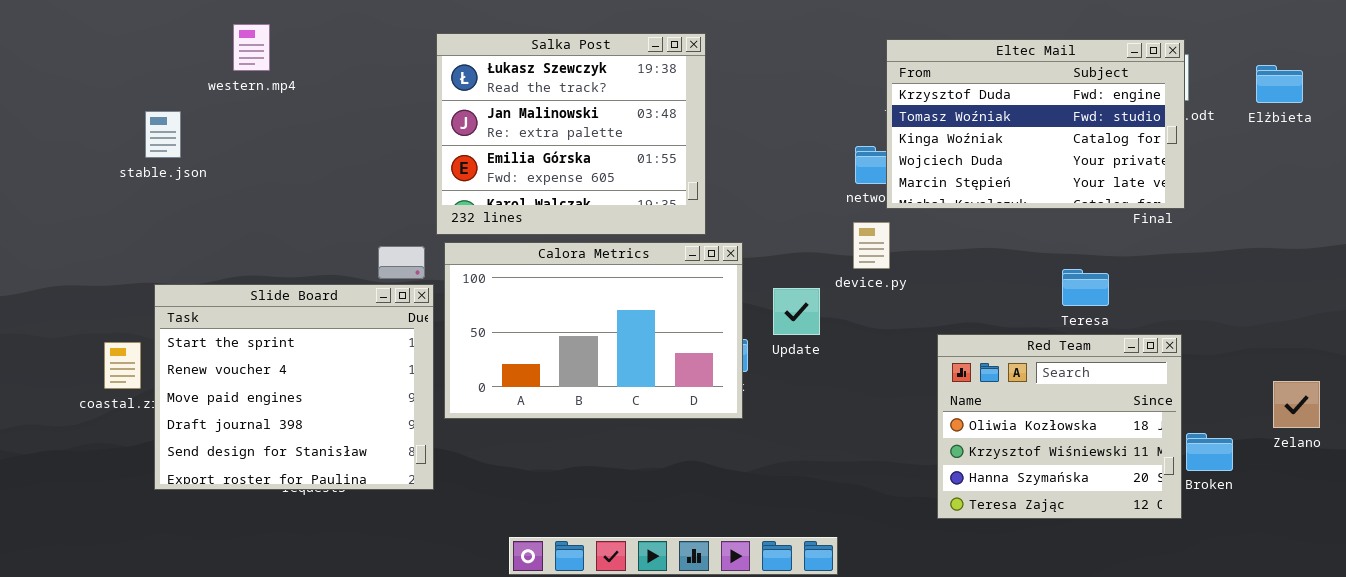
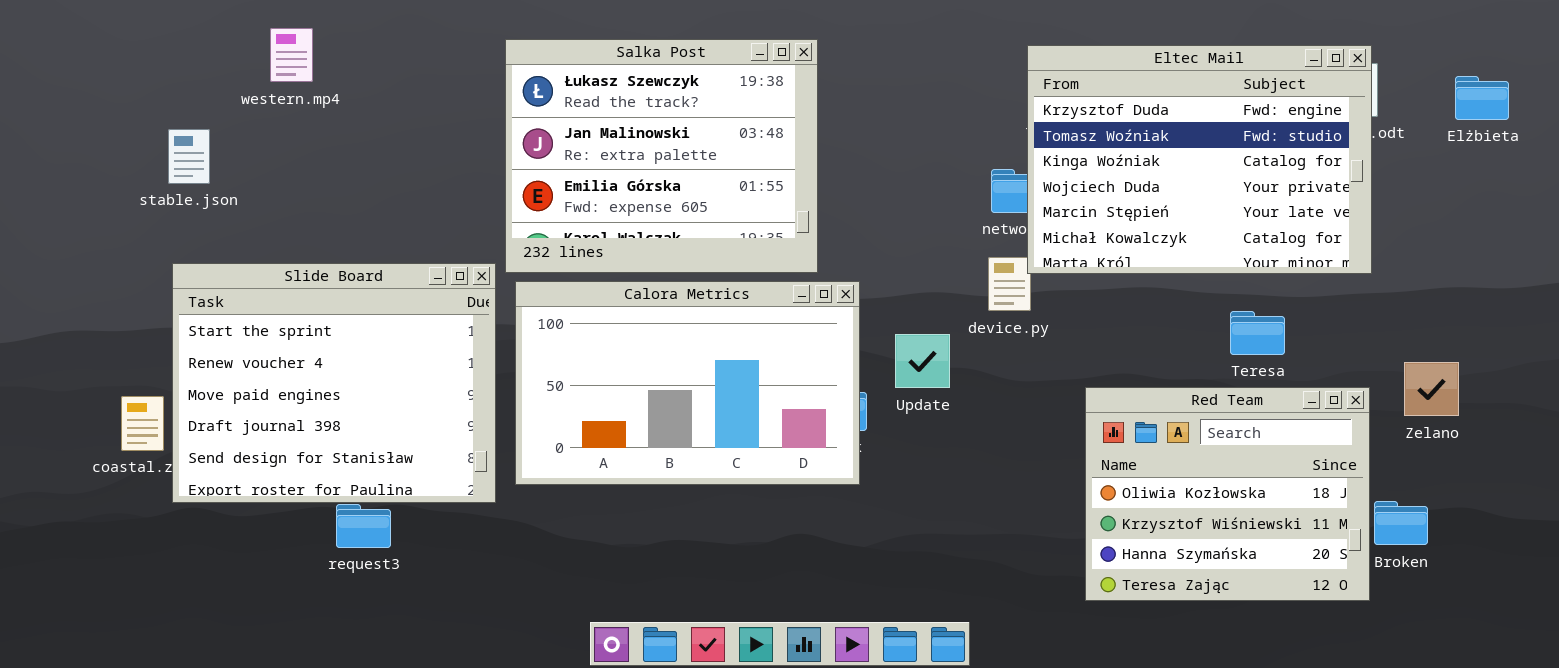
Eltec Mail: [886,39,1185,209] -> [1027,45,1372,274], resized
Slide Board: [154,284,434,490] -> [172,263,496,503], moved
Zelano: [1273,381,1320,428] -> [1404,362,1459,416], moved

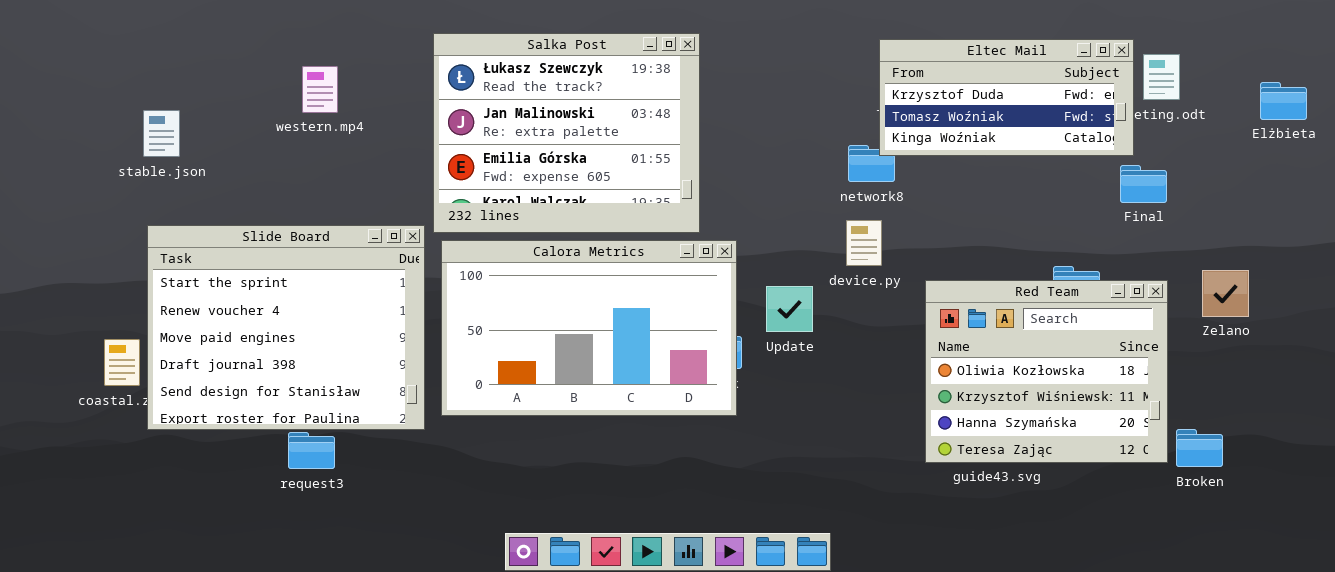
western.mp4: [270,28,313,82] -> [302,66,338,113], moved
Eltec Mail: [1027,45,1372,274] -> [879,39,1134,156], resized
Elżbieta: [1455,76,1509,120] -> [1260,82,1307,120], moved
Zelano: [1404,362,1459,416] -> [1202,270,1249,317], moved
Red Team: [1085,387,1370,601] -> [925,280,1168,463], moved

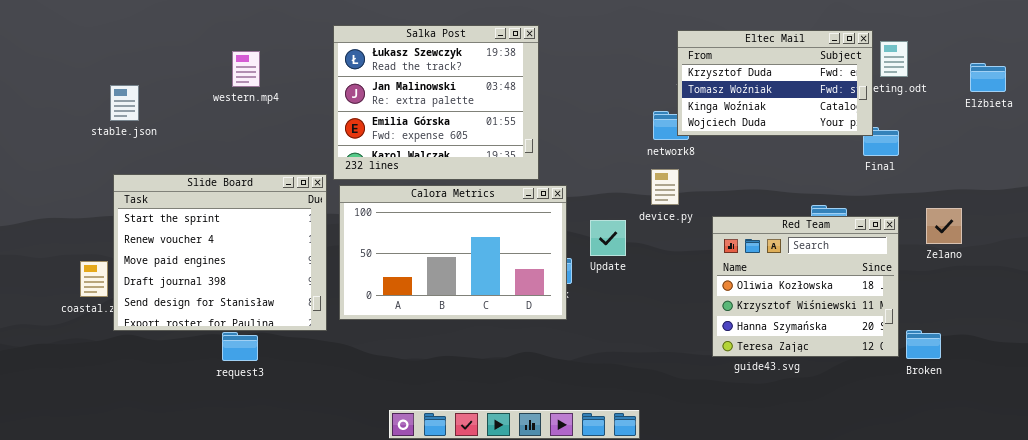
Eltec Mail: [879,39,1134,156] -> [677,30,873,136], resized

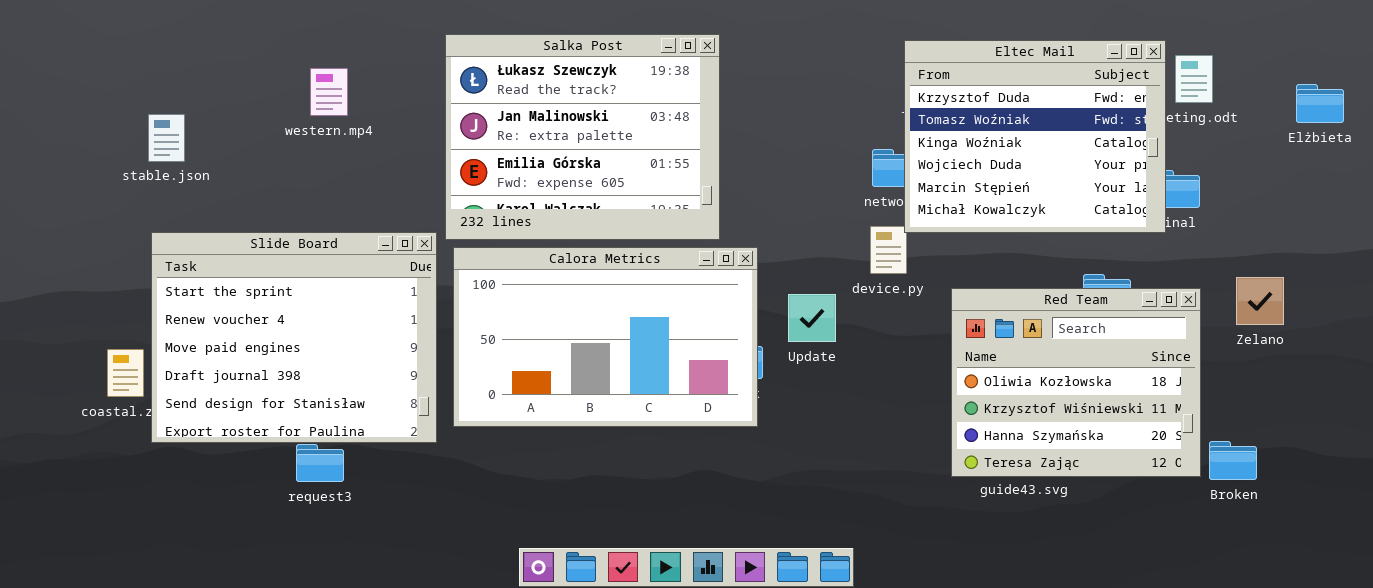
Eltec Mail: [677,30,873,136] -> [904,40,1166,233], resized

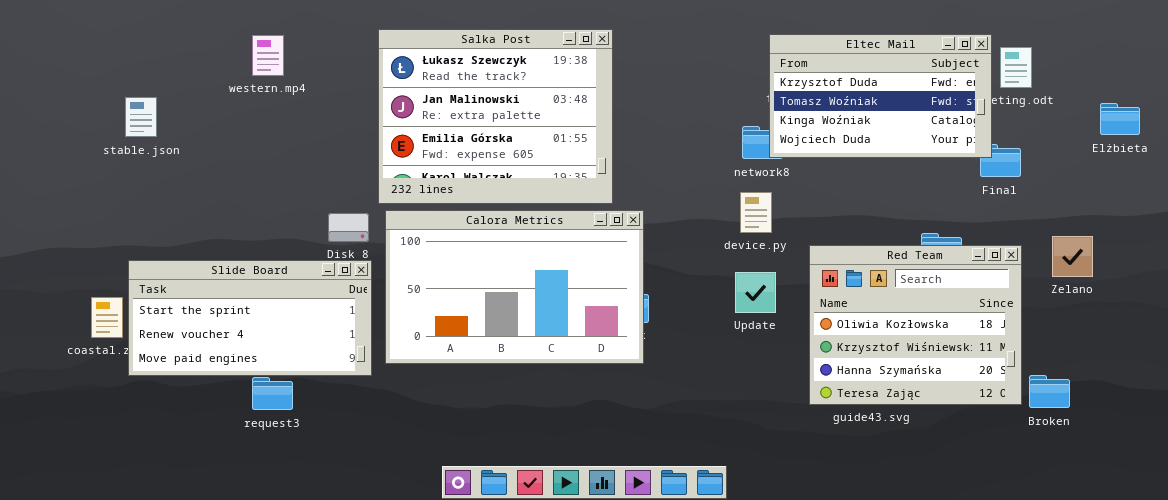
Eltec Mail: [904,40,1166,233] -> [769,34,992,158], resized
western.mp4: [310,68,348,116] -> [252,35,284,76], moved
Elżbieta: [1296,84,1344,123] -> [1100,103,1140,135], moved
Slide Board: [151,232,437,443] -> [128,260,372,376], resized
Update: [788,294,836,342] -> [735,272,776,313], moved

